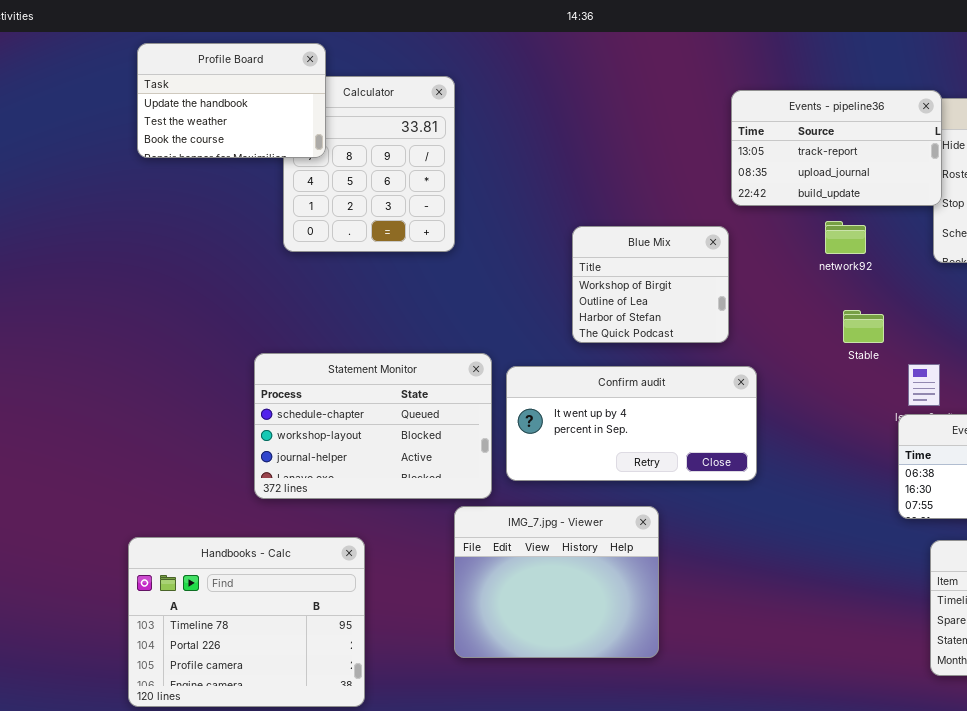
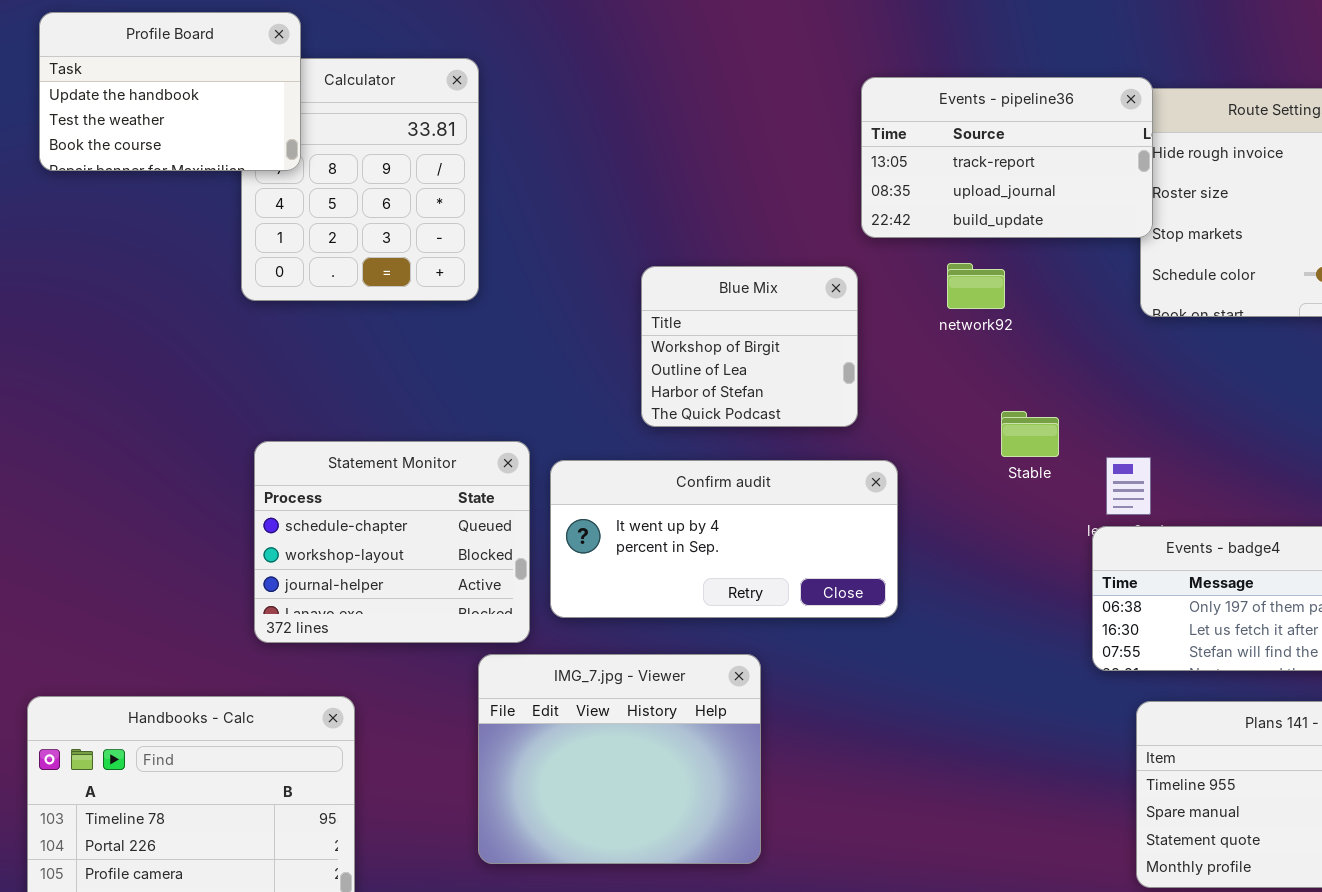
network92: [825,221,866,254] -> [947,263,1005,309], moved
Stable: [843,310,884,343] -> [1001,411,1059,457], moved
Statement Monitor: [254,353,492,499] -> [254,441,530,643], resized

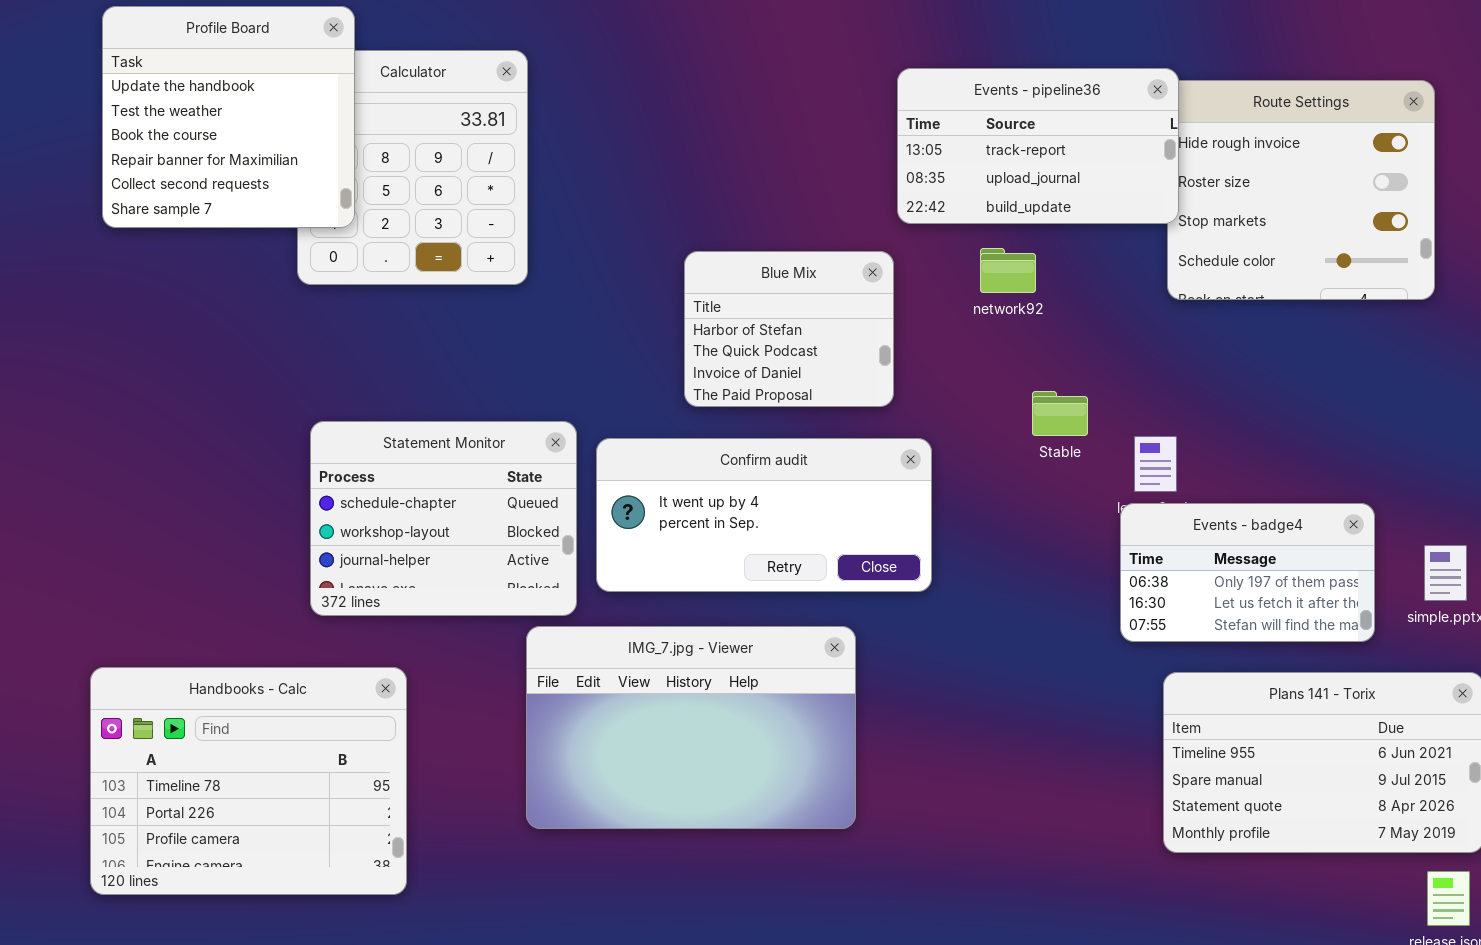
Profile Board: [39,12,301,171] -> [102,6,355,228], resized
Blue Mix: [641,266,858,427] -> [684,251,894,407], scrolled down 2 rows
IMG_7.jpg - Viewer: [478,654,761,864] -> [526,626,856,829], resized

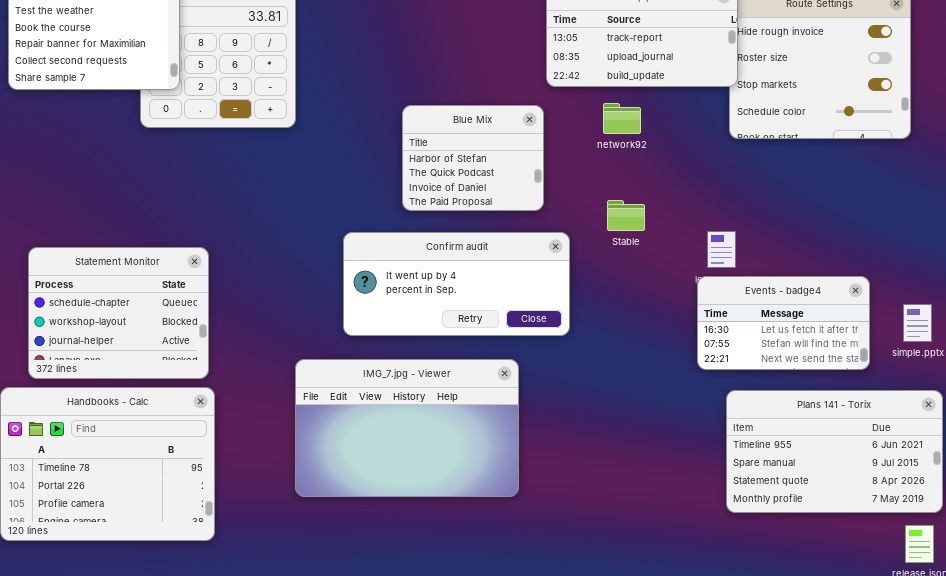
Stable: [1032,391,1088,436] -> [607,200,645,231], moved
Statement Monitor: [310,421,577,616] -> [28,247,209,379], moved
Events - badge4: [1120,503,1375,642] -> [697,276,870,370], scrolled down 1 row

